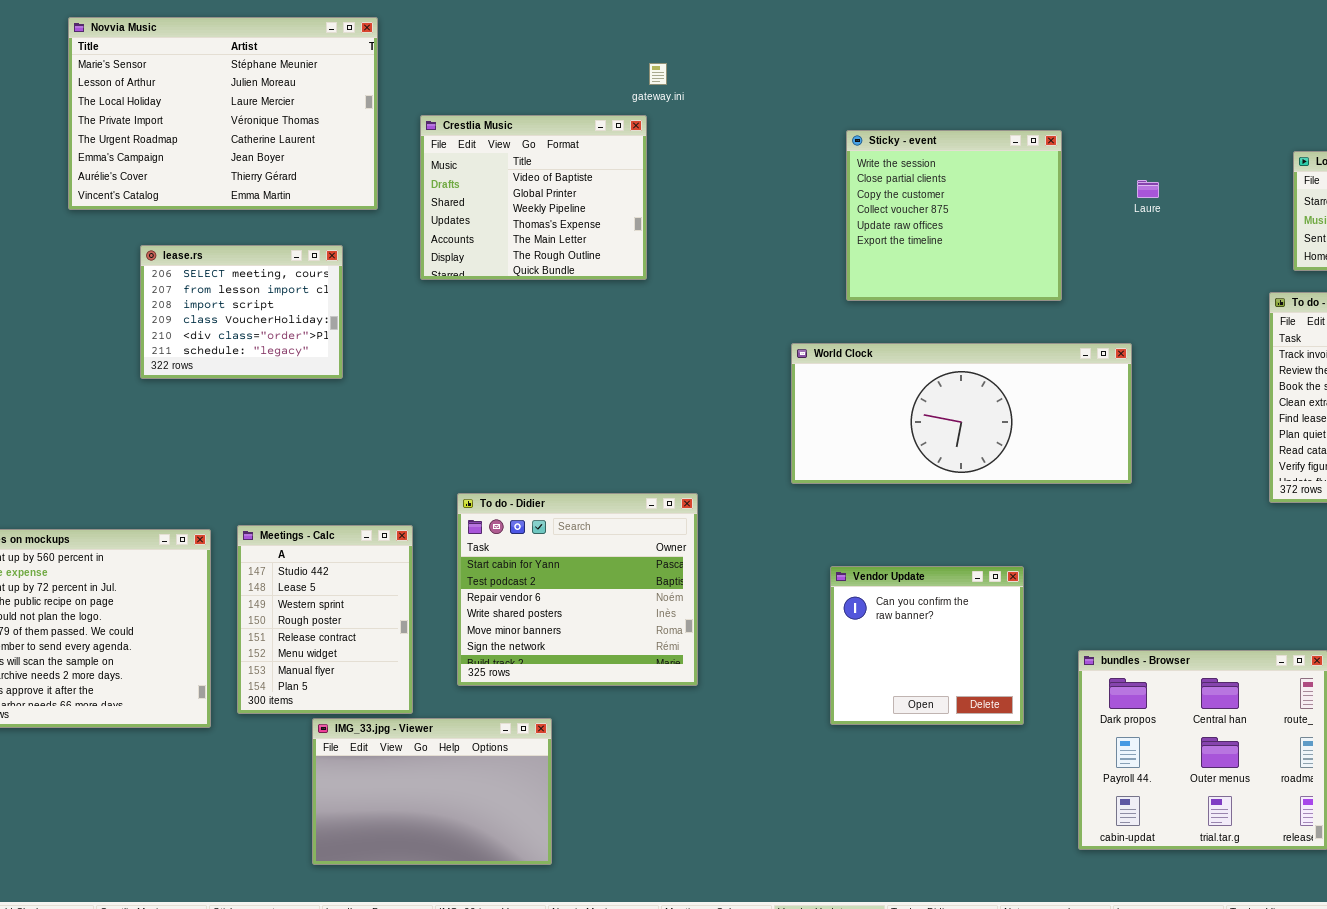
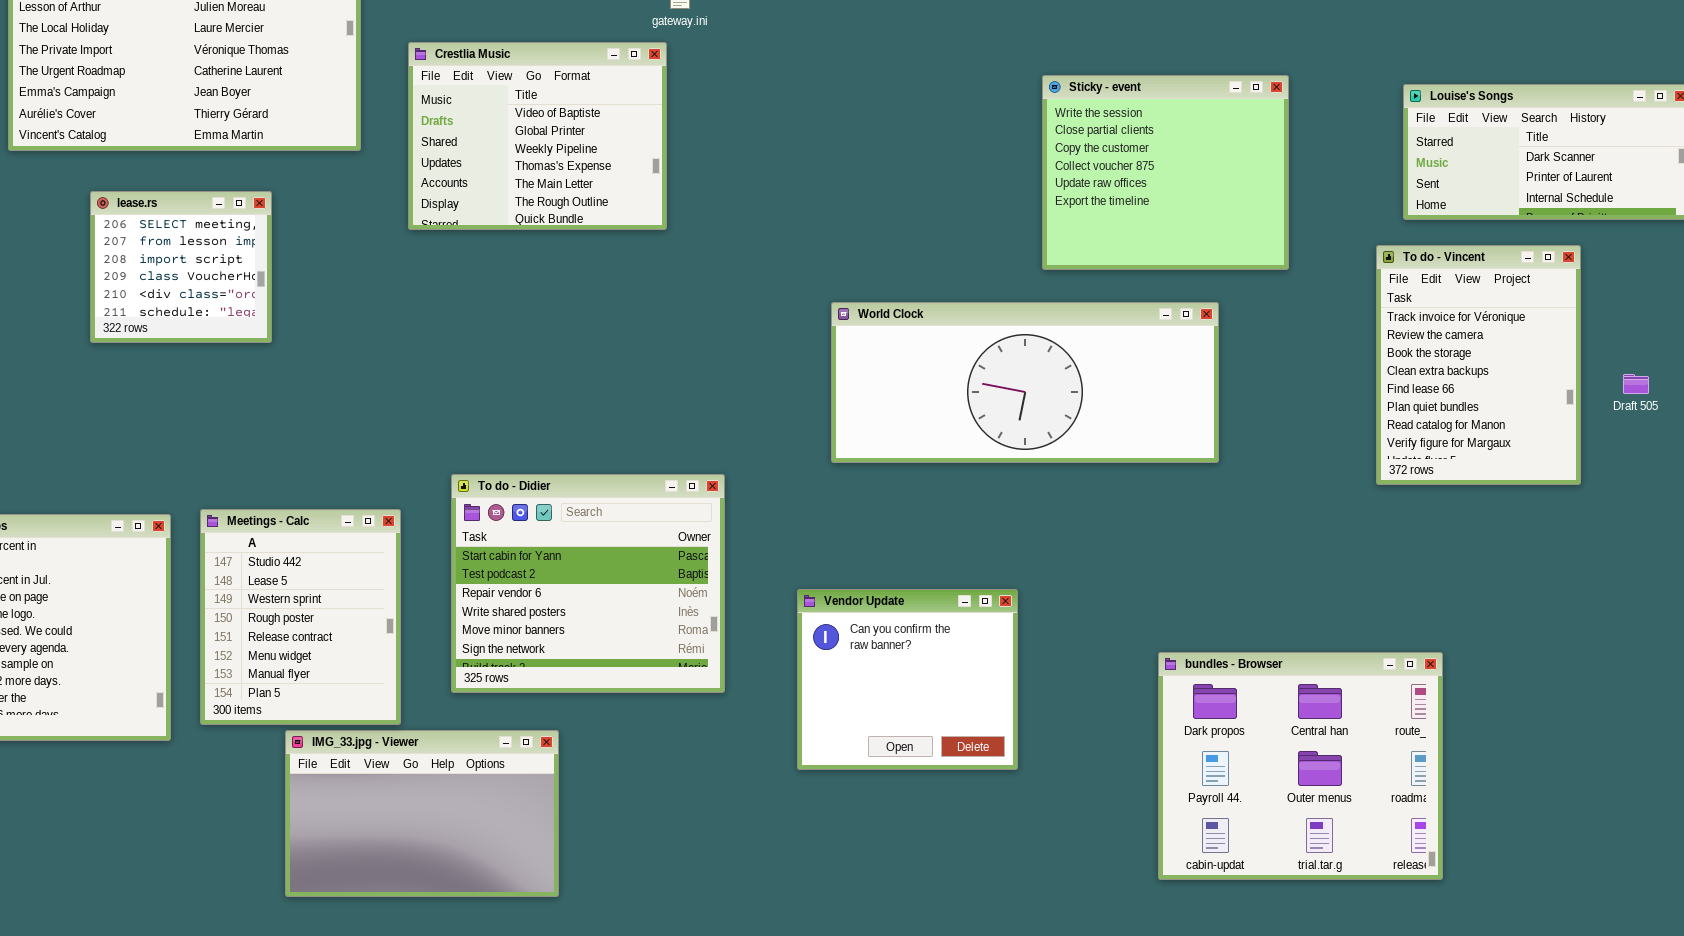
Sticky - event: [846,130,1062,301] -> [1042,75,1289,270], moved
lease.rs: [140,245,343,379] -> [90,191,272,343], resized
Vendor Update: [830,566,1024,725] -> [797,589,1018,770], moved

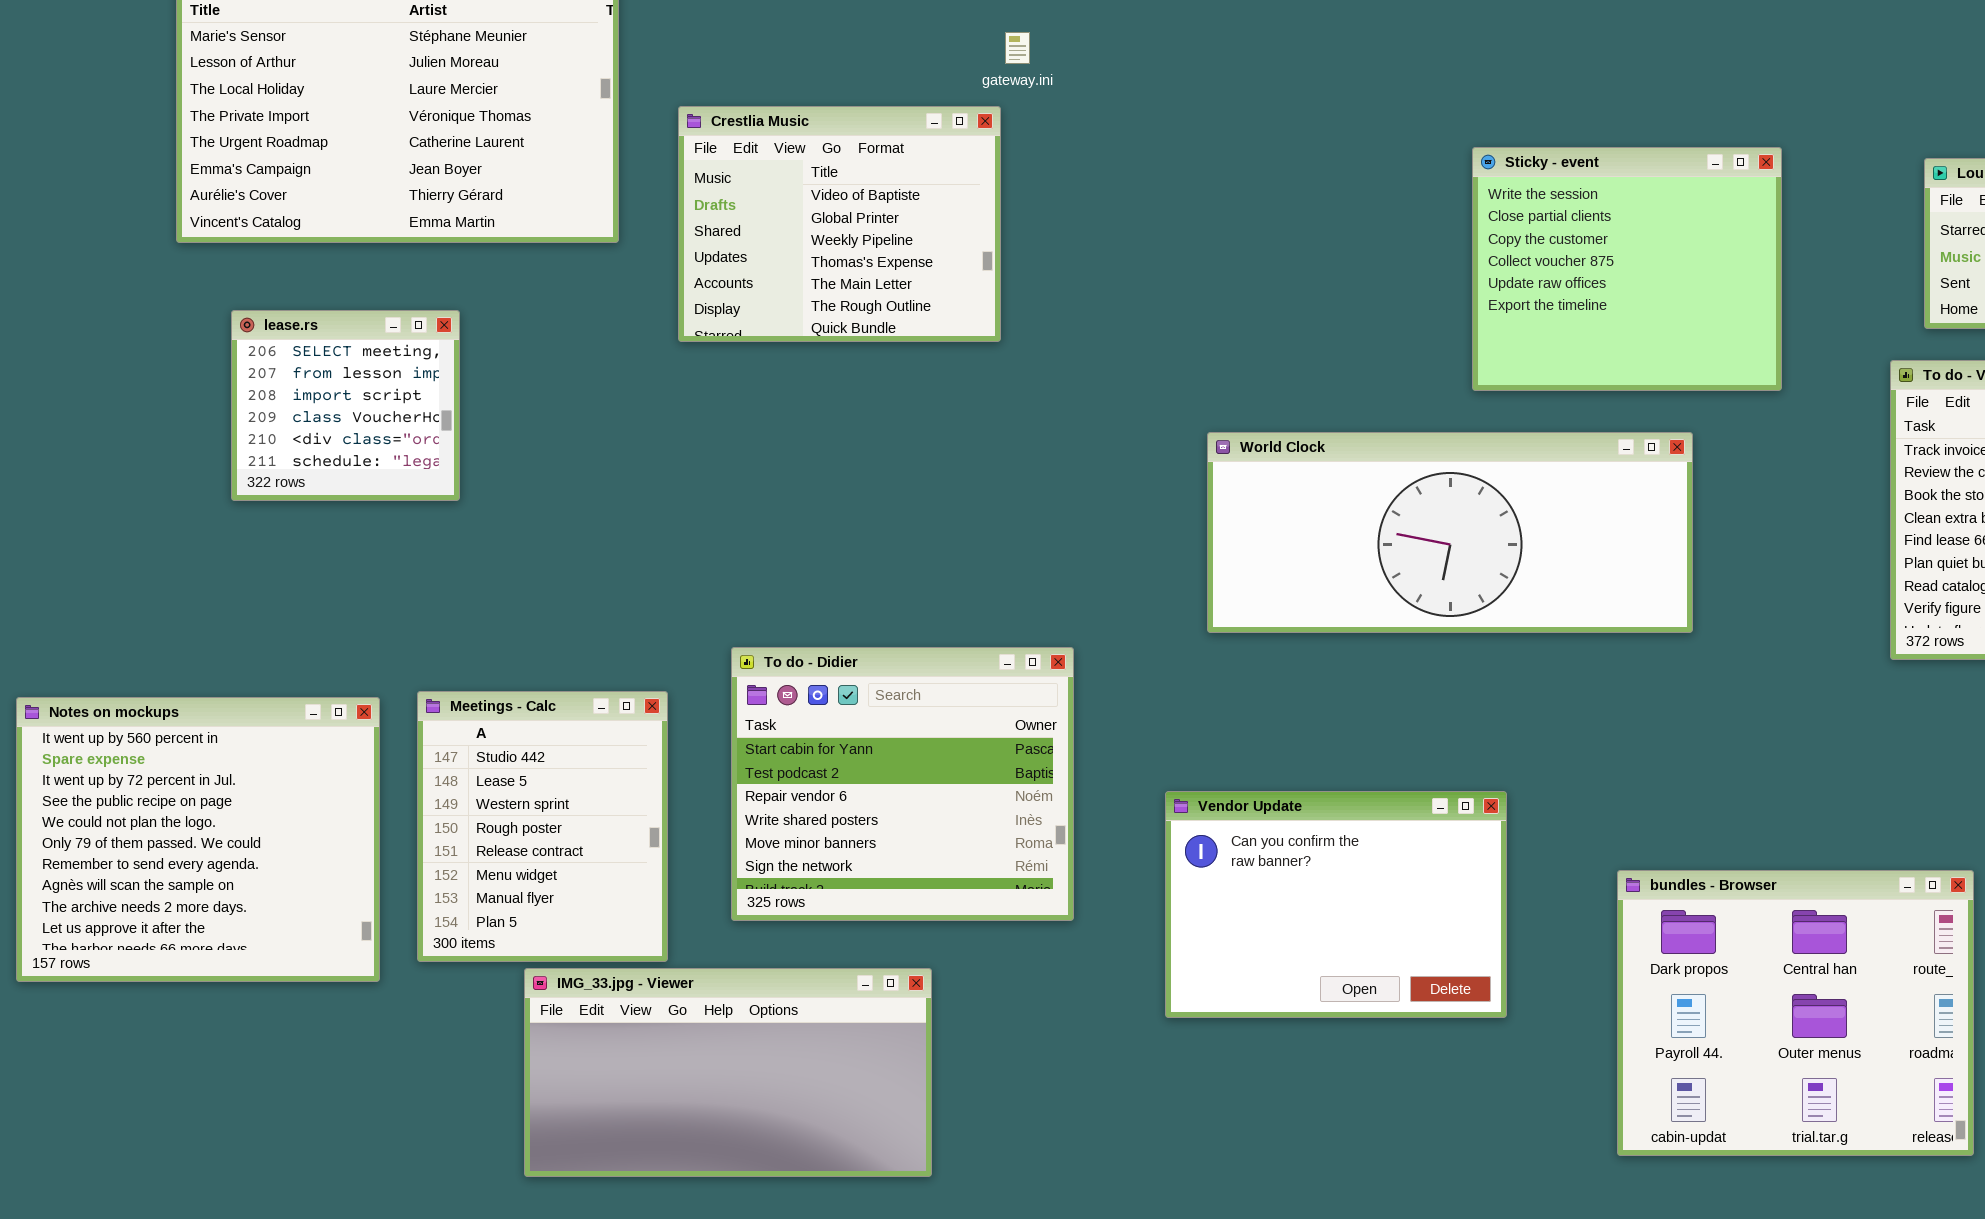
lease.rs: [90,191,272,343] -> [231,310,460,501], moved
Vendor Update: [797,589,1018,770] -> [1165,791,1507,1018], resized
IMG_33.jpg - Viewer: [285,730,559,897] -> [524,968,932,1177], resized

